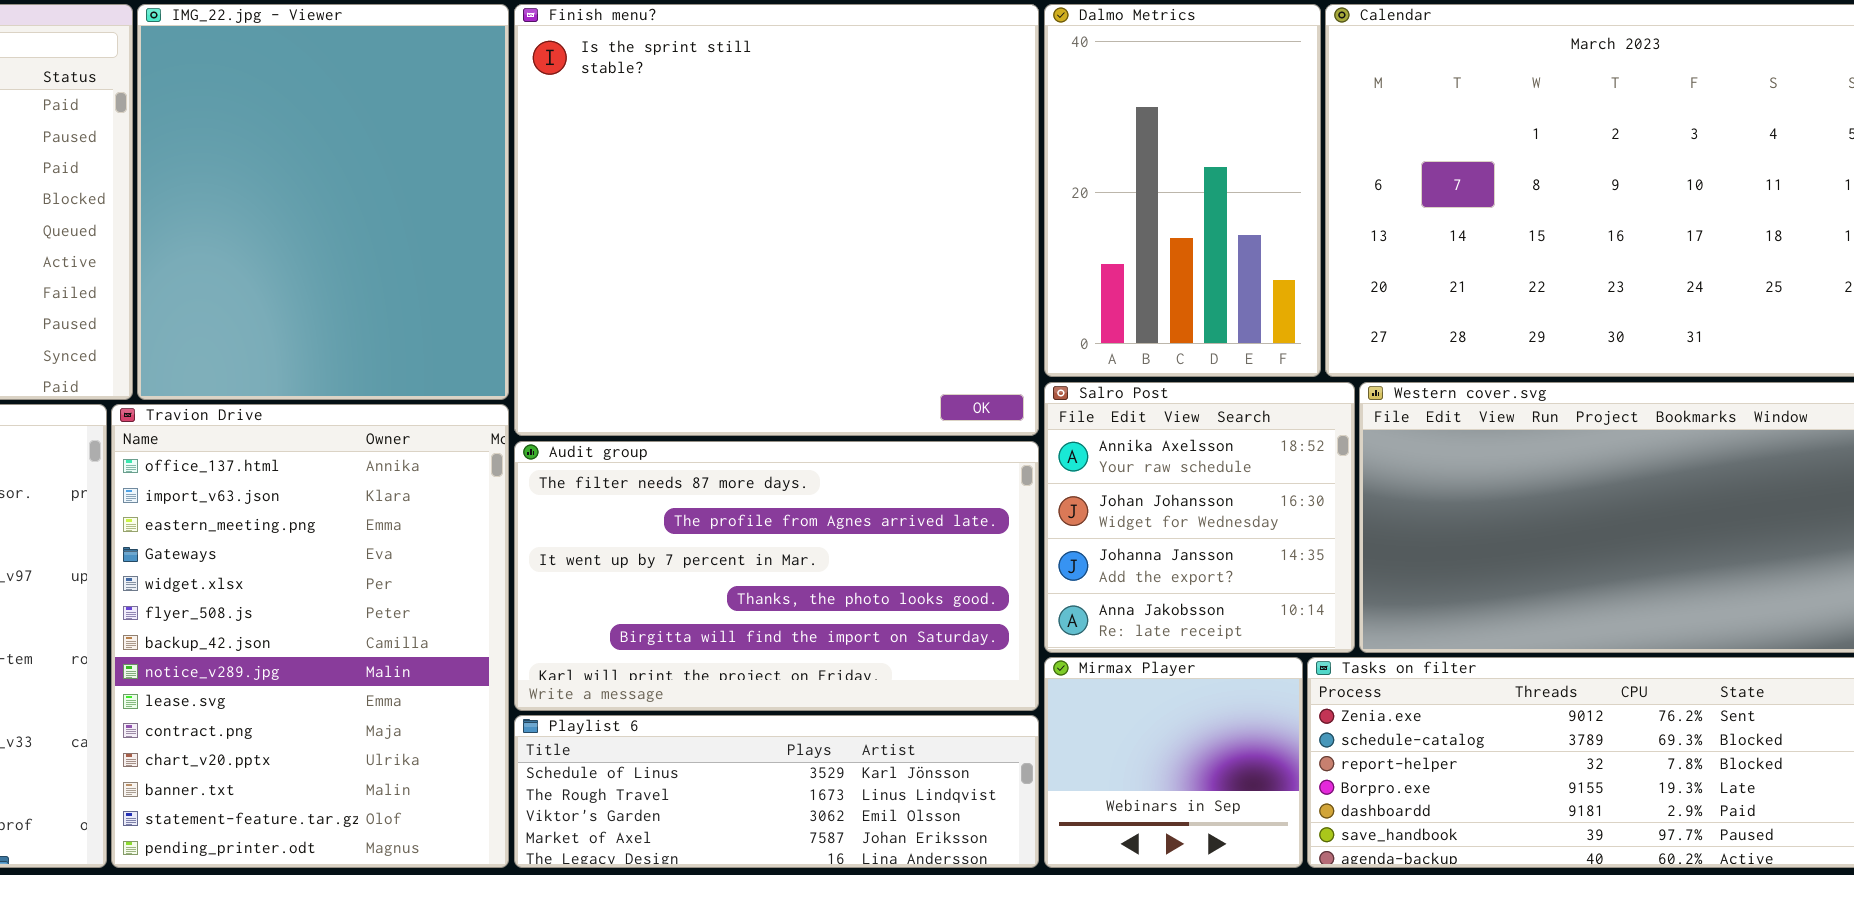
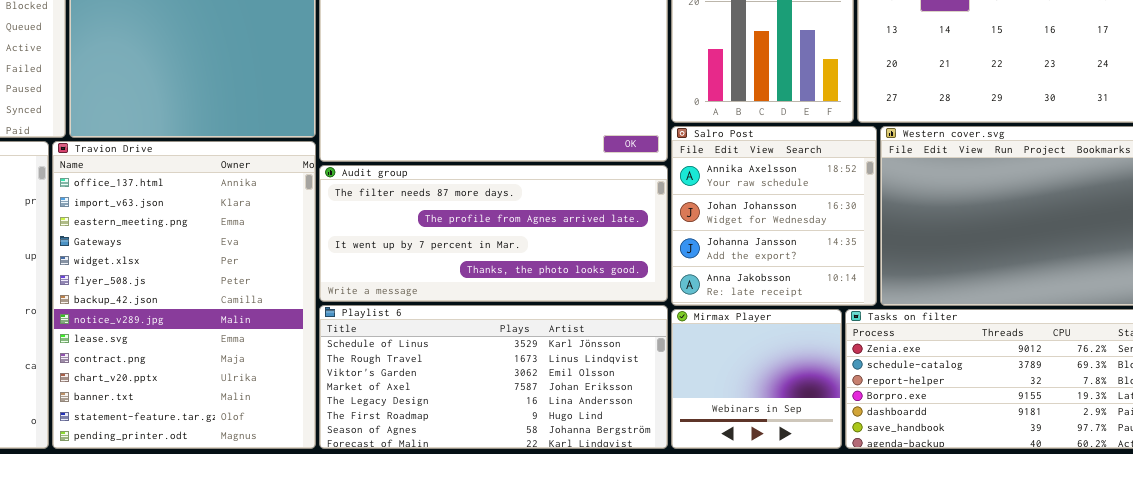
Audit group: [514,441,1039,711] -> [319,165,668,302], resized
Playlist 6: [514,715,1039,868] -> [319,305,668,449], resized

